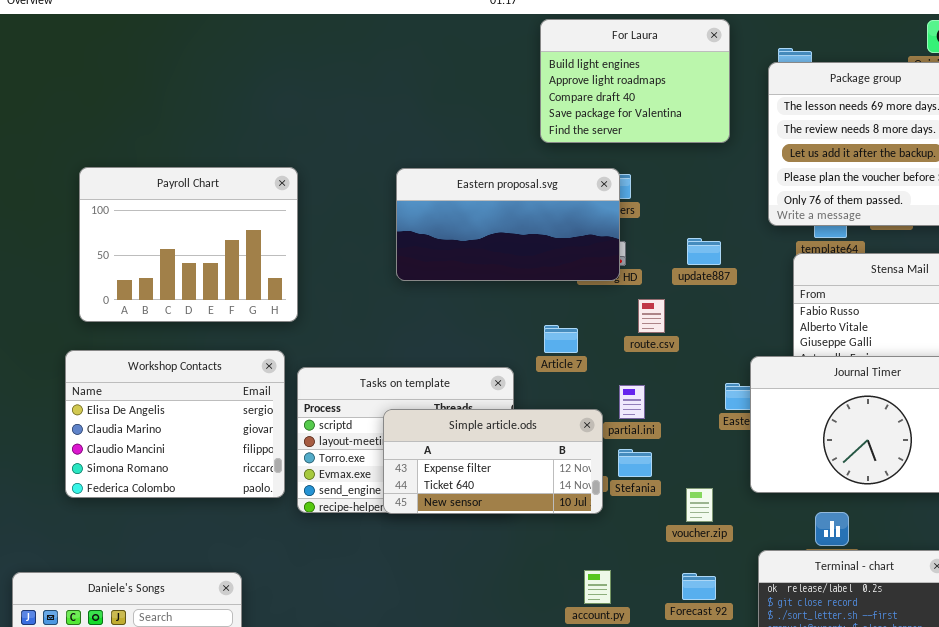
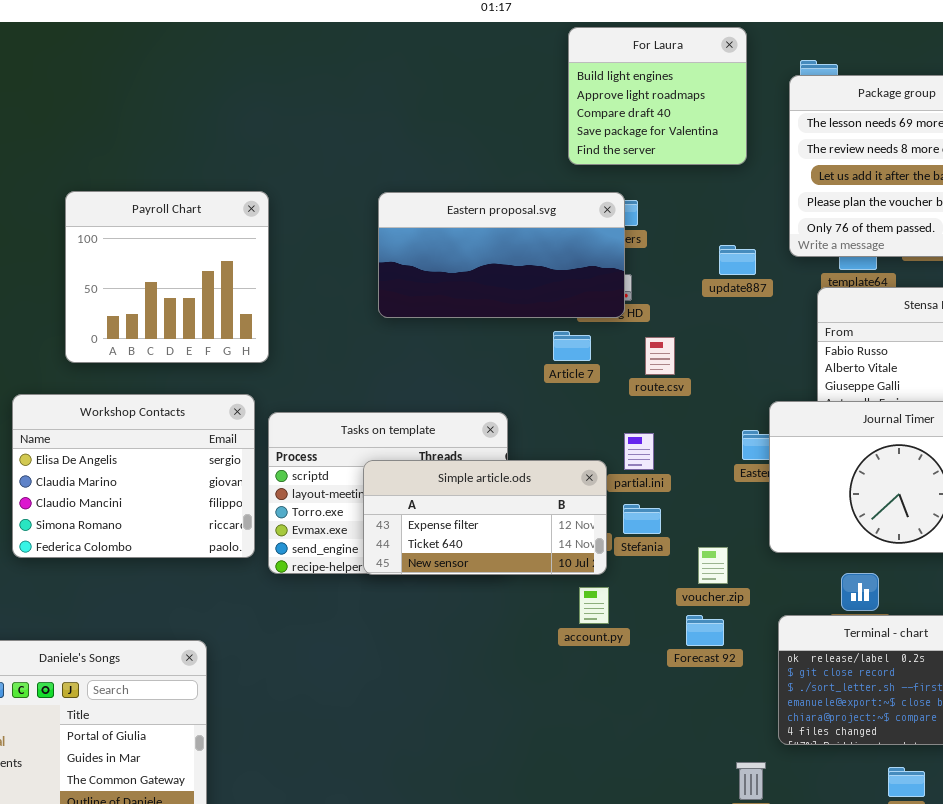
For Laura: [540,19,730,143] -> [568,27,747,165], resized
Payroll Chart: [79,167,298,322] -> [65,191,269,363], resized
update887: [687,238,721,265] -> [719,245,756,275], moved
Article 7: [544,325,578,353] -> [553,331,591,361], moved
account.py: [584,570,611,604] -> [579,587,609,624], moved
Forecast 92: [682,573,716,600] -> [686,615,724,646], moved

